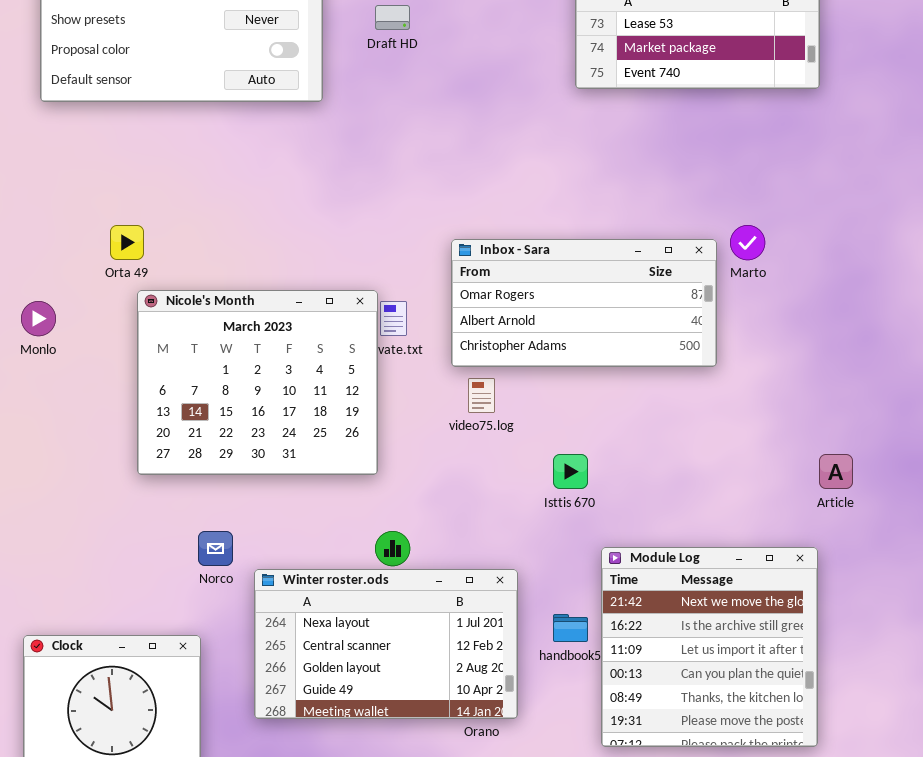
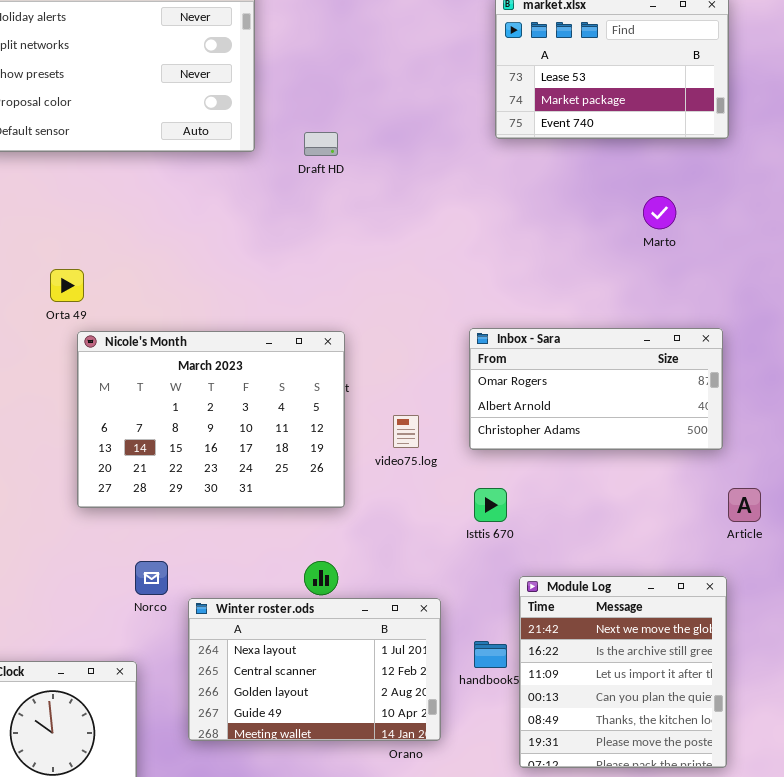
Draft HD: [375,5,410,30] -> [304,132,338,156], moved
Marto: [730,225,765,260] -> [643,196,676,229], moved
Inbox - Sara: [451,239,717,367] -> [469,328,723,450], moved
Nicole's Month: [137,290,378,475] -> [77,331,345,508], resized

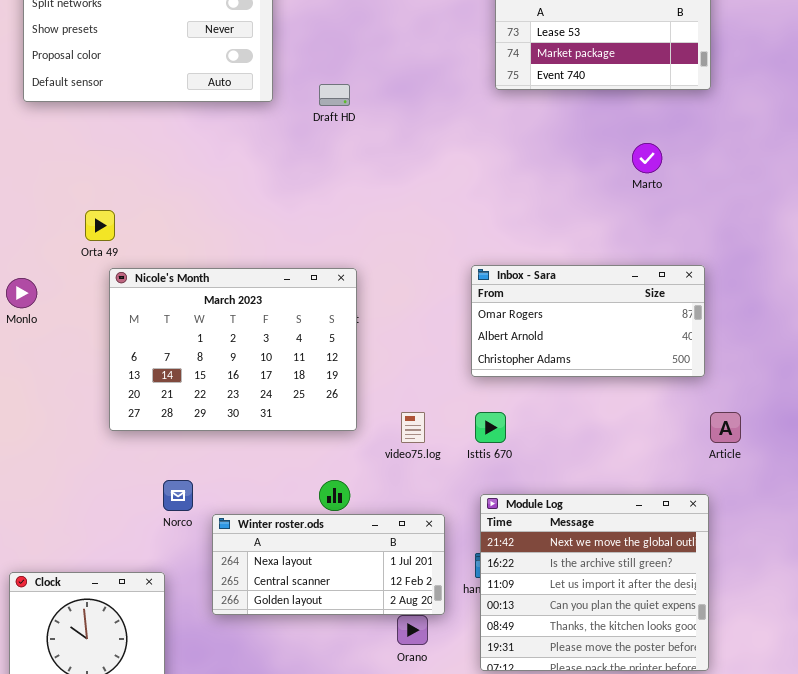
video75.log: [393,415,419,448] -> [401,412,425,443], moved
Module Log: [519,576,727,768] -> [480,494,709,671], resized
Winter roster.ods: [188,598,441,741] -> [212,514,445,615], resized

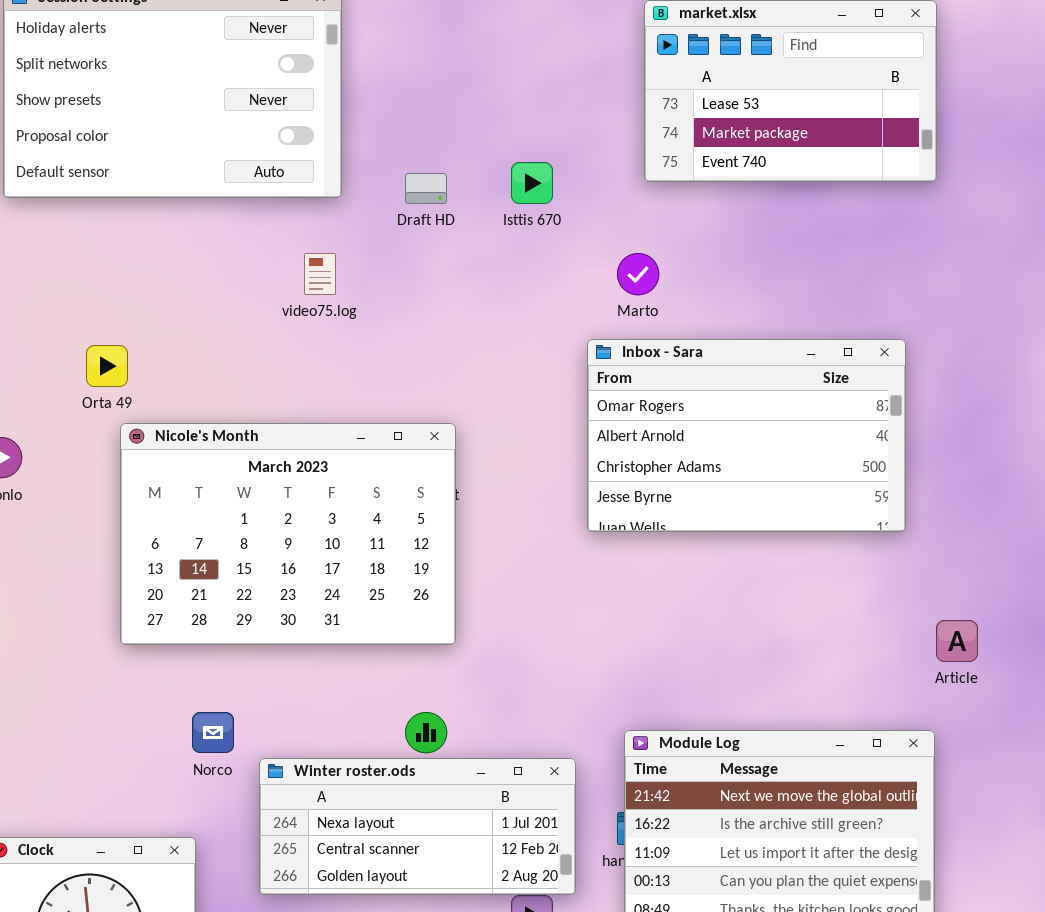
Marto: [632,143,662,173] -> [617,253,659,295], moved
Inbox - Sara: [471,265,705,377] -> [587,339,906,532], moved, resized
video75.log: [401,412,425,443] -> [304,253,336,295], moved
Isttis 670: [475,412,506,443] -> [511,162,553,204], moved

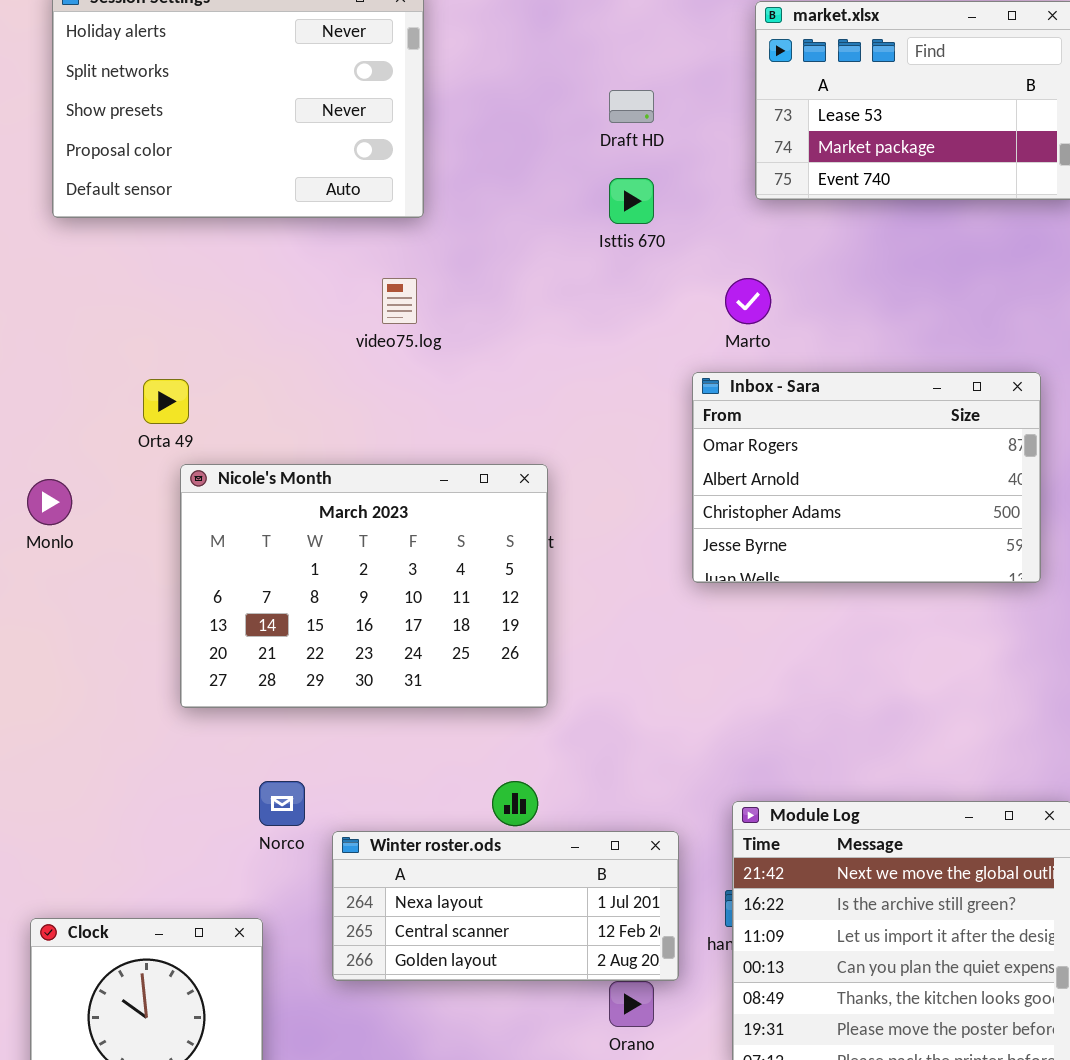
Draft HD: [405,173,447,204] -> [609,90,654,123], moved

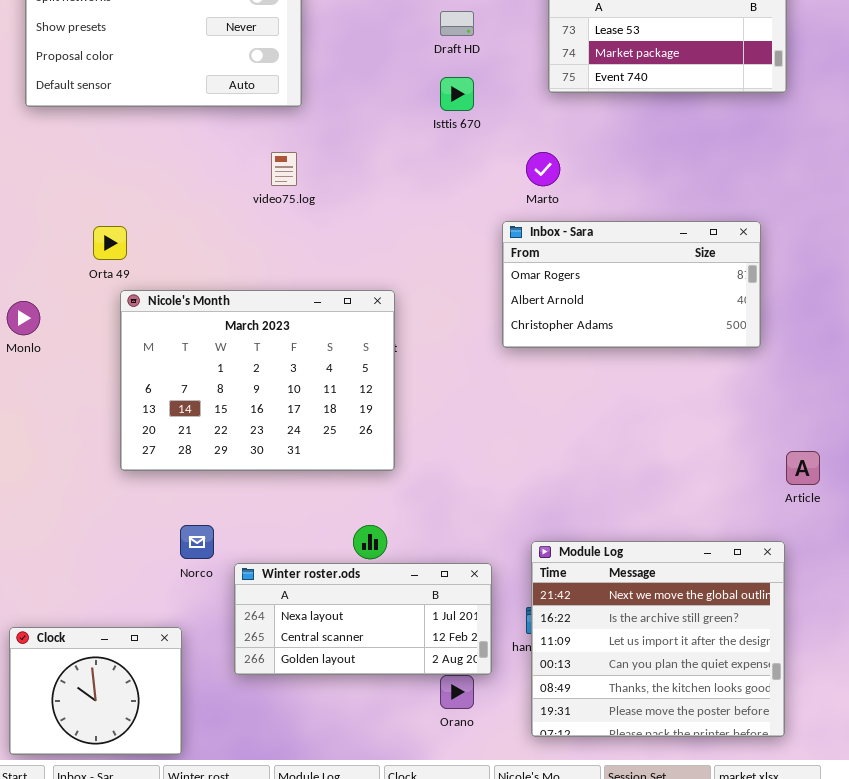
Inbox - Sara: [692,372,1041,583] -> [502,221,761,348], resized

